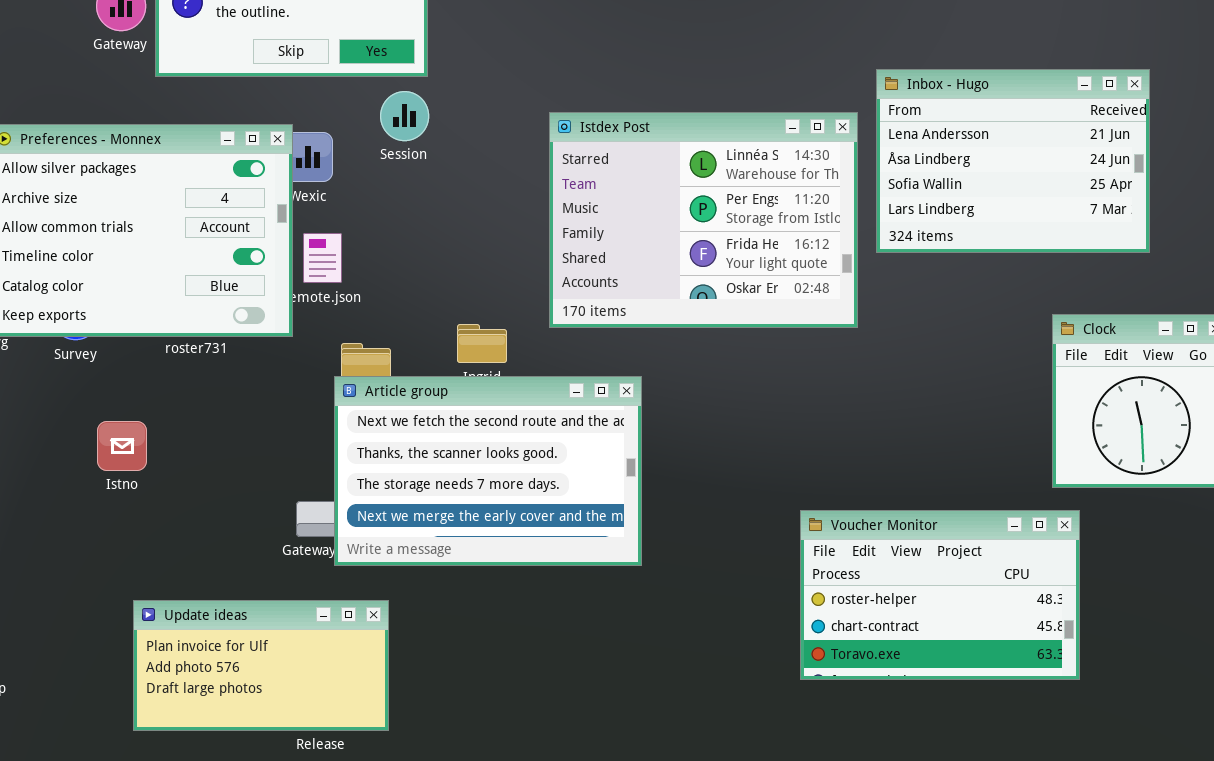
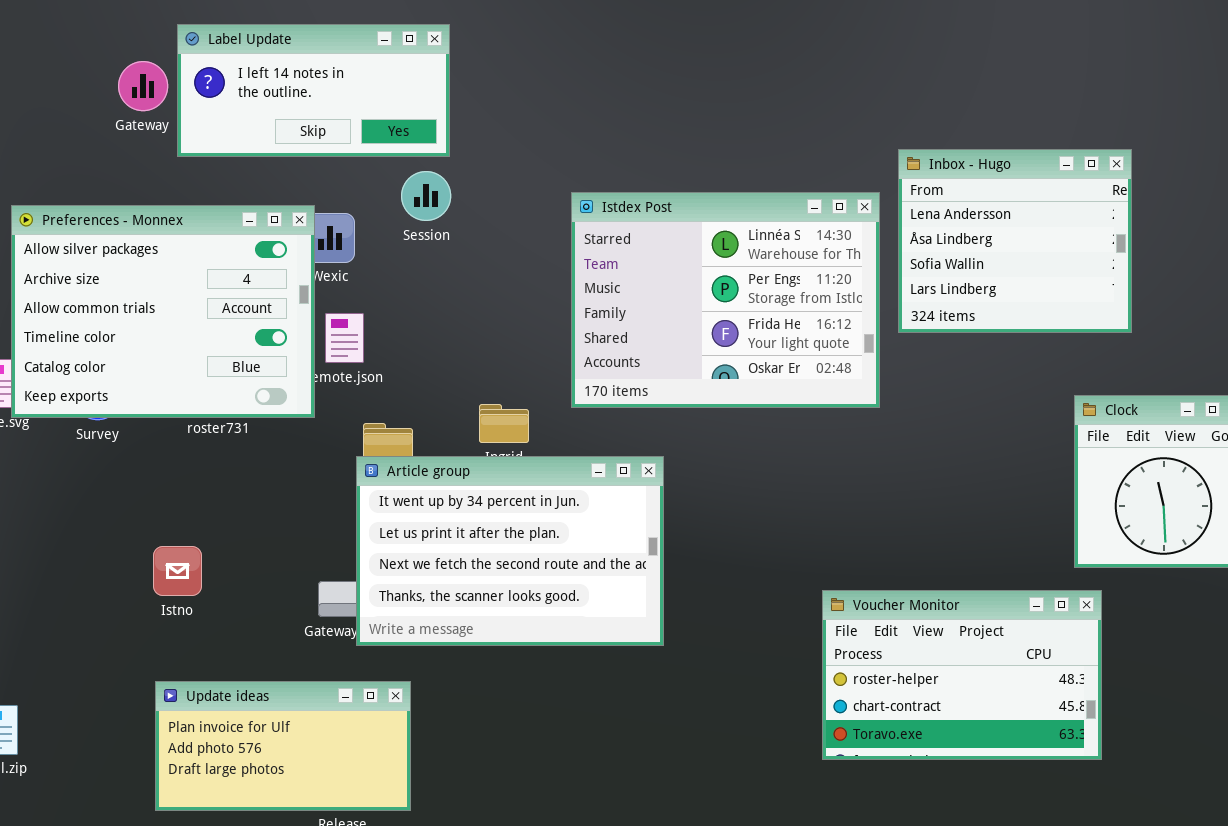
Inbox - Hugo: [876,69,1150,253] -> [898,149,1132,333], resized
Article group: [334,376,642,566] -> [356,456,664,646], scrolled up 2 rows
Istno: [97,421,147,471] -> [153,546,202,596], moved

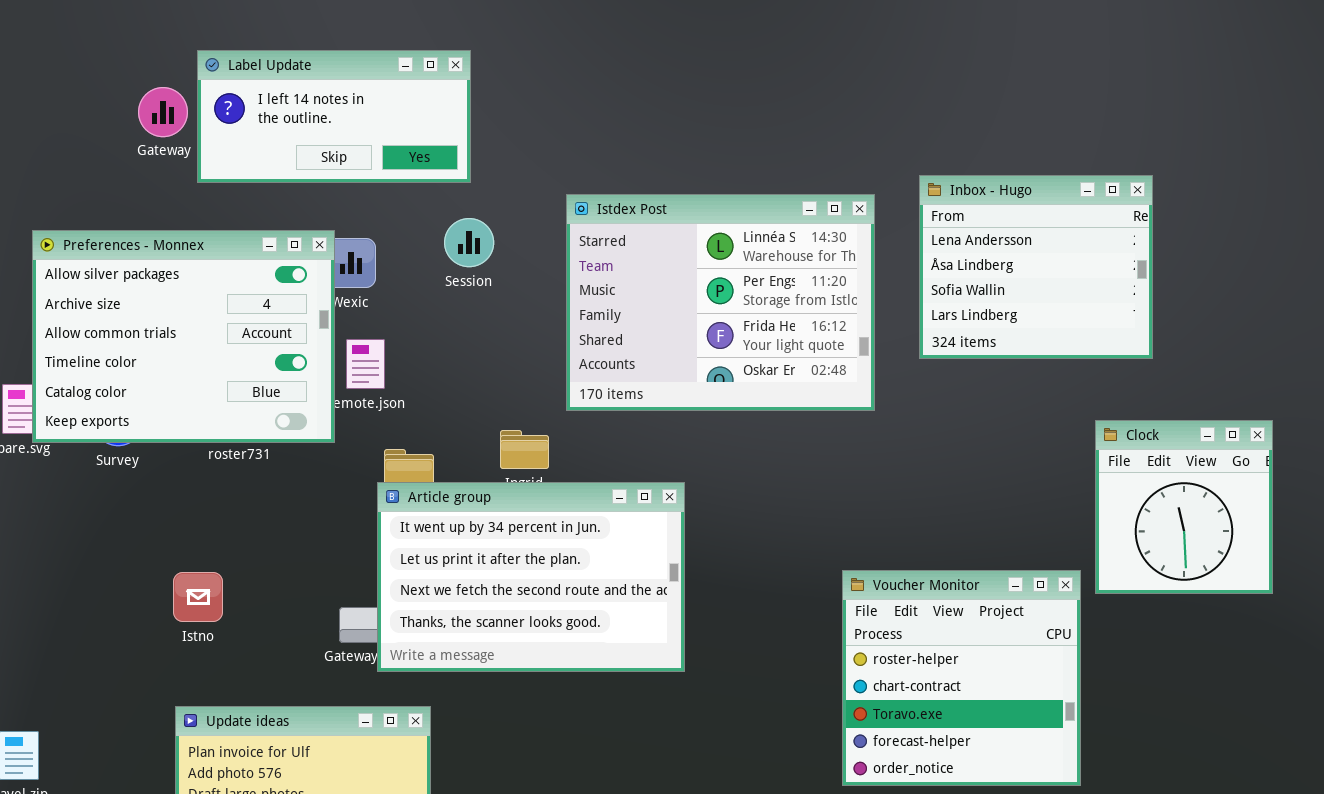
Session: [401,171,451,221] -> [444,218,494,267], moved
Istdex Post: [571,192,880,408] -> [566,194,875,411], moved
Voucher Monitor: [822,590,1102,760] -> [842,570,1081,786], resized

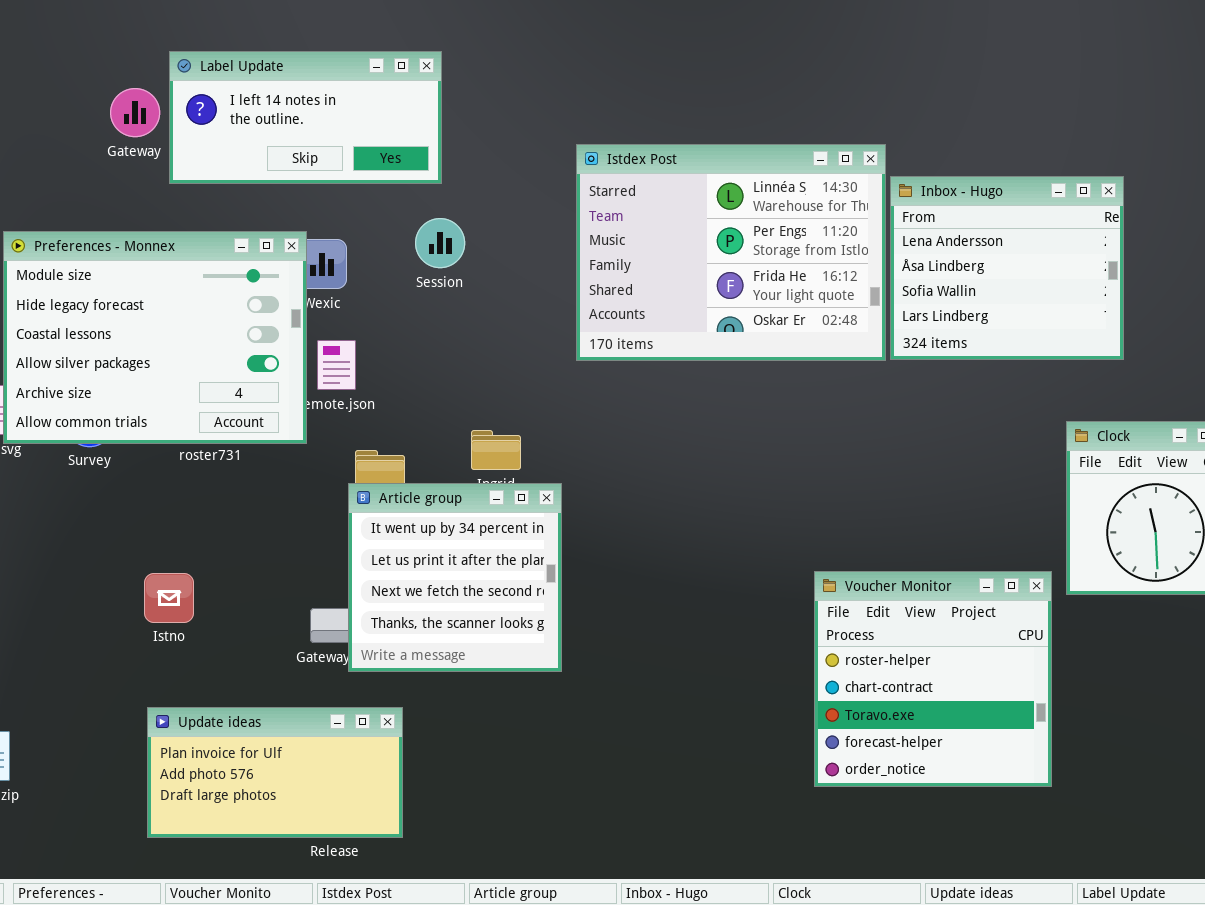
Istdex Post: [566,194,875,411] -> [576,144,886,361], moved
Preferences - Monnex: [32,230,335,443] -> [3,231,307,444], scrolled up 3 rows
Article group: [377,482,685,672] -> [348,483,562,672], resized

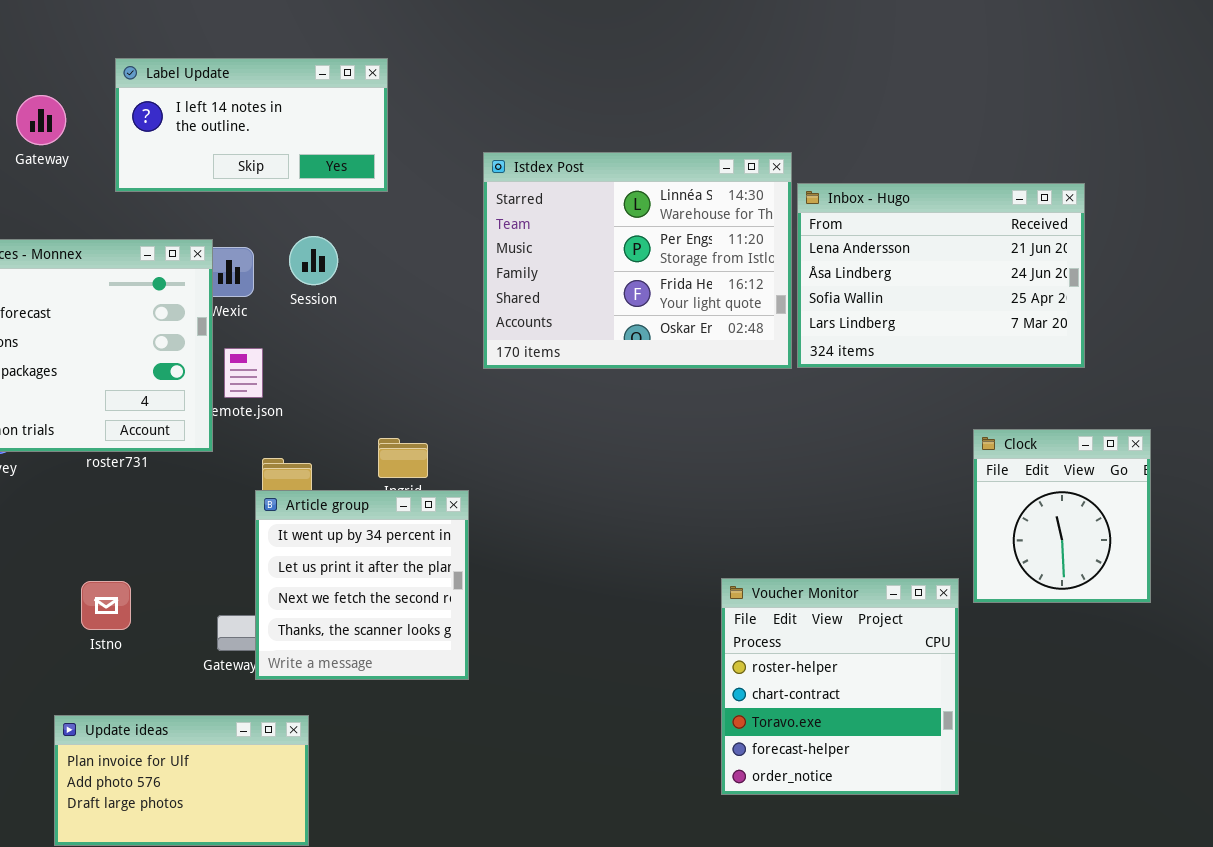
Label Update: [169,51,442,184] -> [115,58,388,192], moved
Inbox - Hugo: [890,176,1124,360] -> [797,183,1085,368], resized
Session: [415,218,465,268] -> [289,236,338,285], moved
Istno: [144,573,194,623] -> [81,581,131,630], moved

